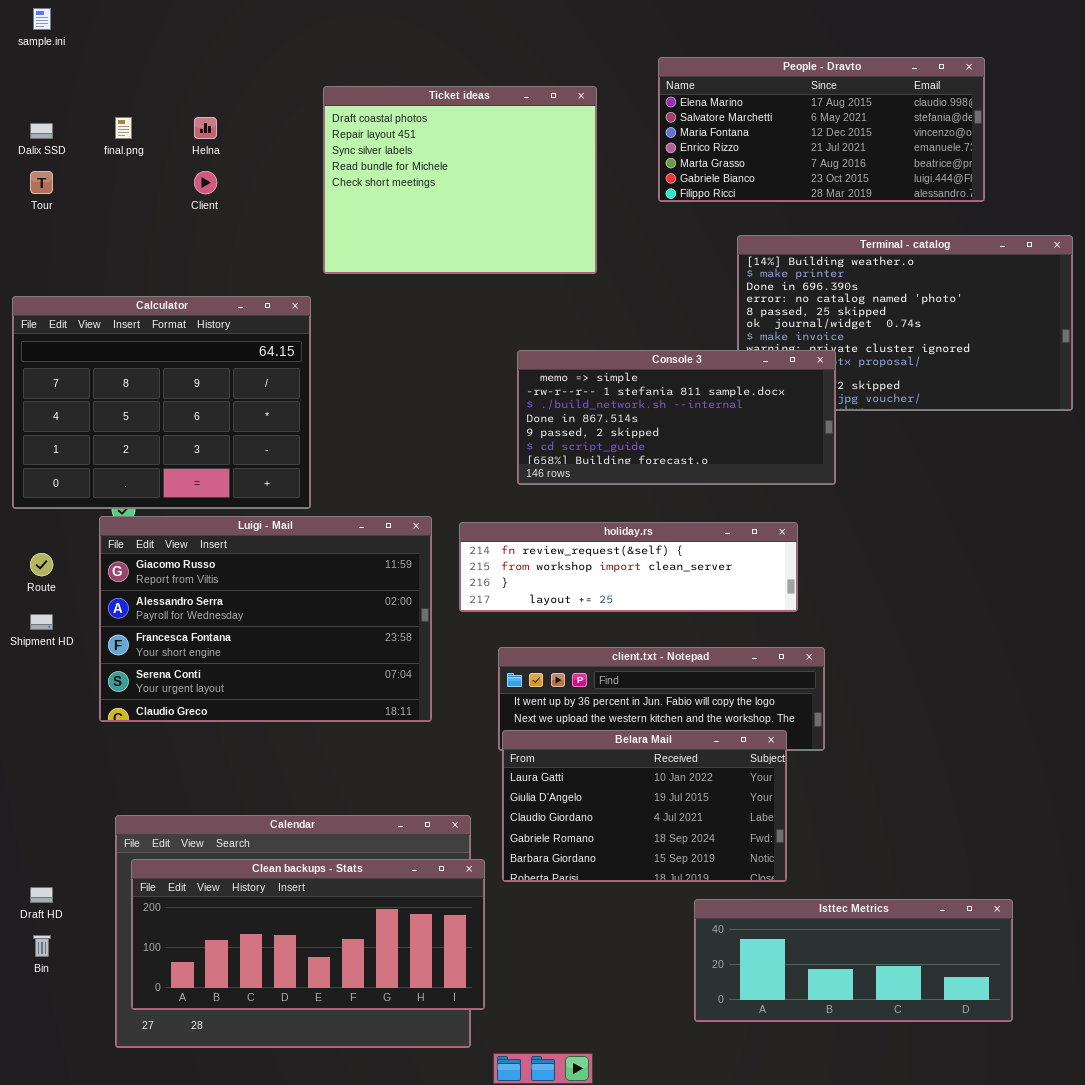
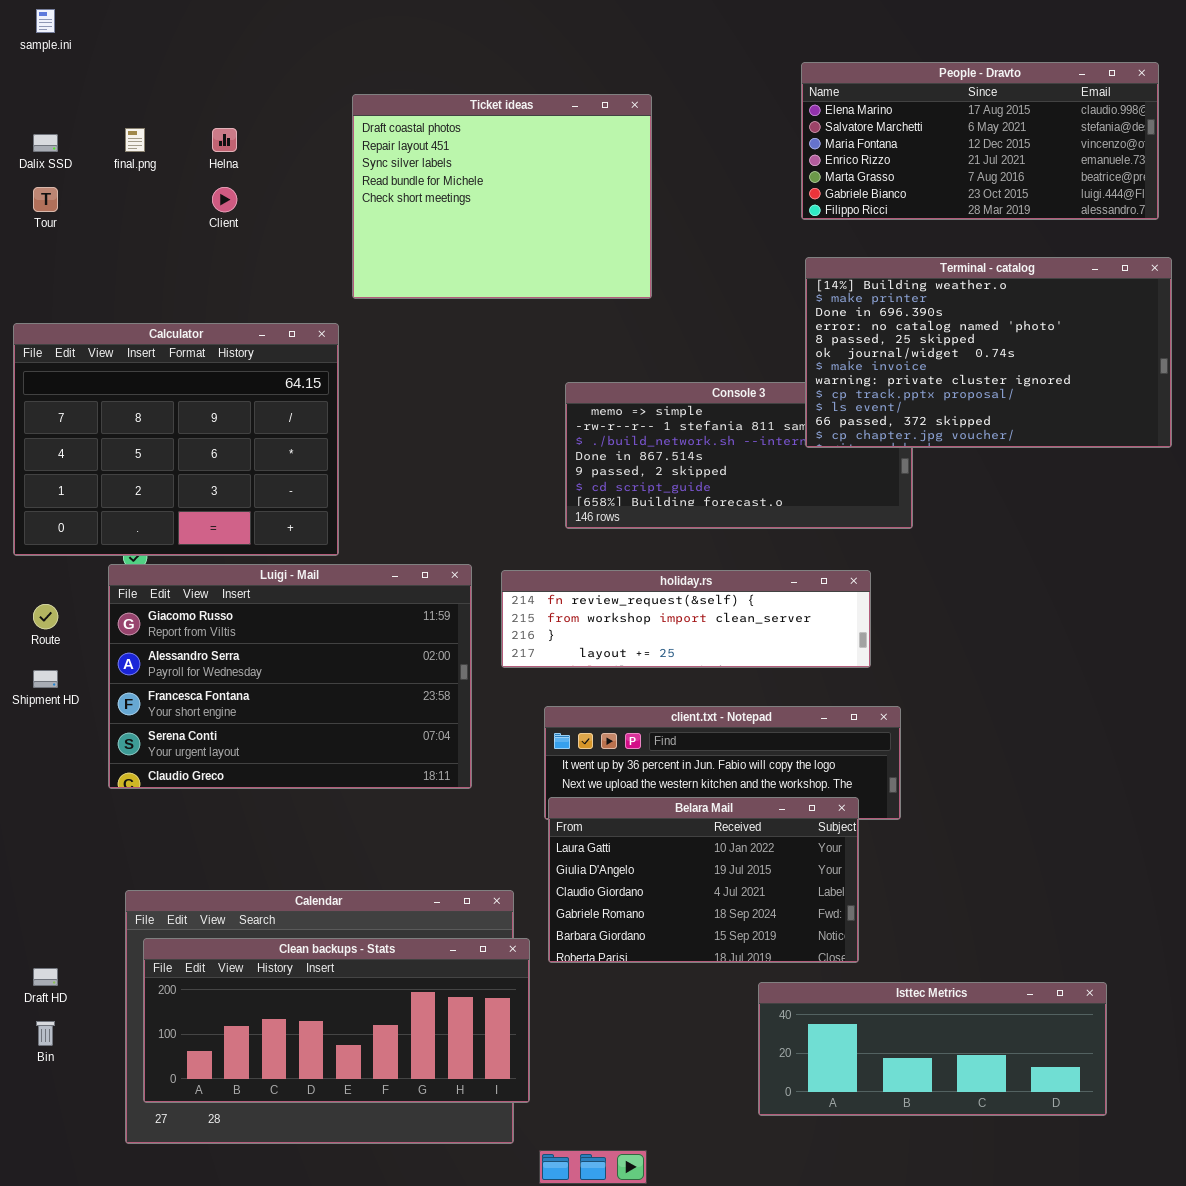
People - Dravto: [658,57,985,202] -> [801,62,1159,220], moved
Terminal - catalog: [737,235,1073,411] -> [805,257,1172,448], raised

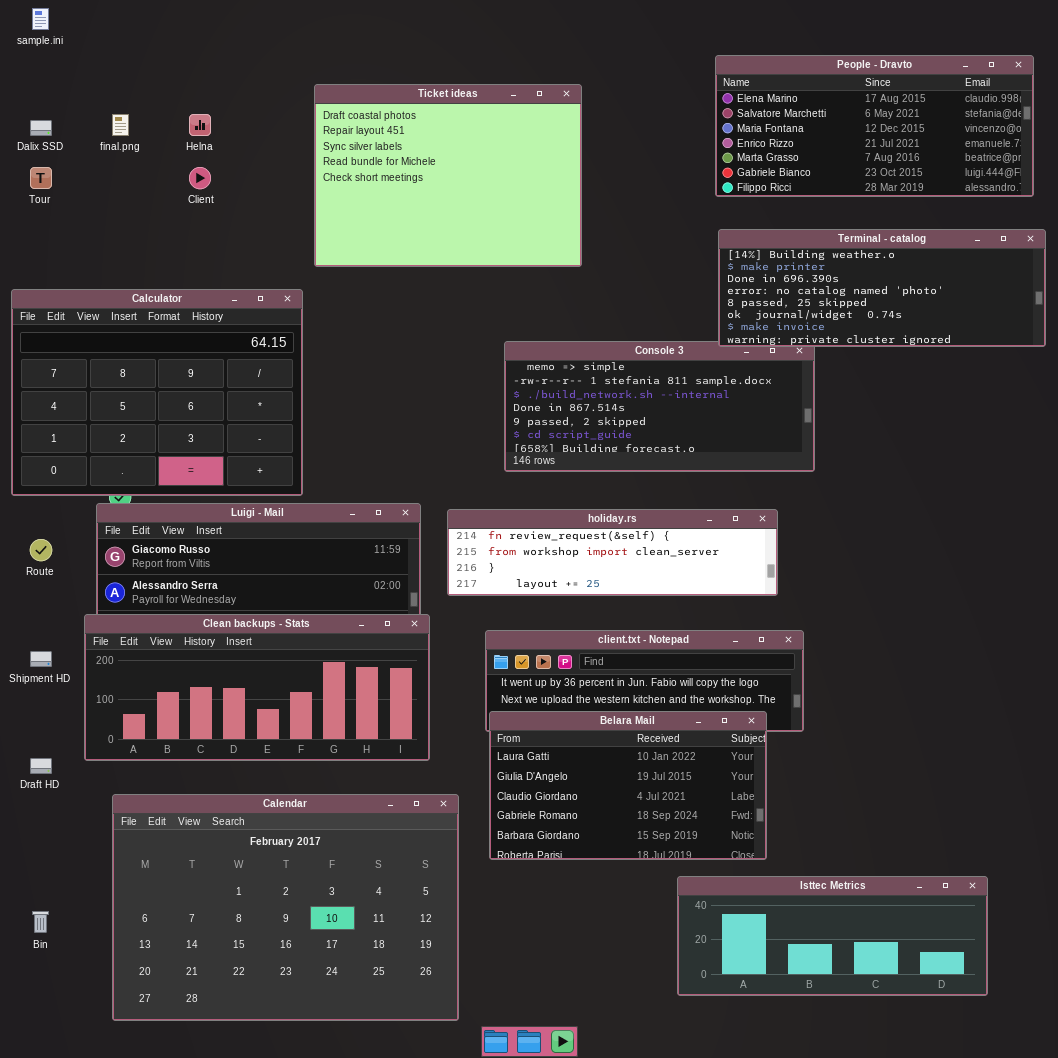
Terminal - catalog: [805,257,1172,448] -> [718,229,1046,347], resized
Shipment HD: [33,670,58,688] -> [30,651,52,667], moved
Clean backups - Stats: [143,938,530,1103] -> [84,614,430,761], moved
Draft HD: [33,968,58,986] -> [30,758,52,774], moved

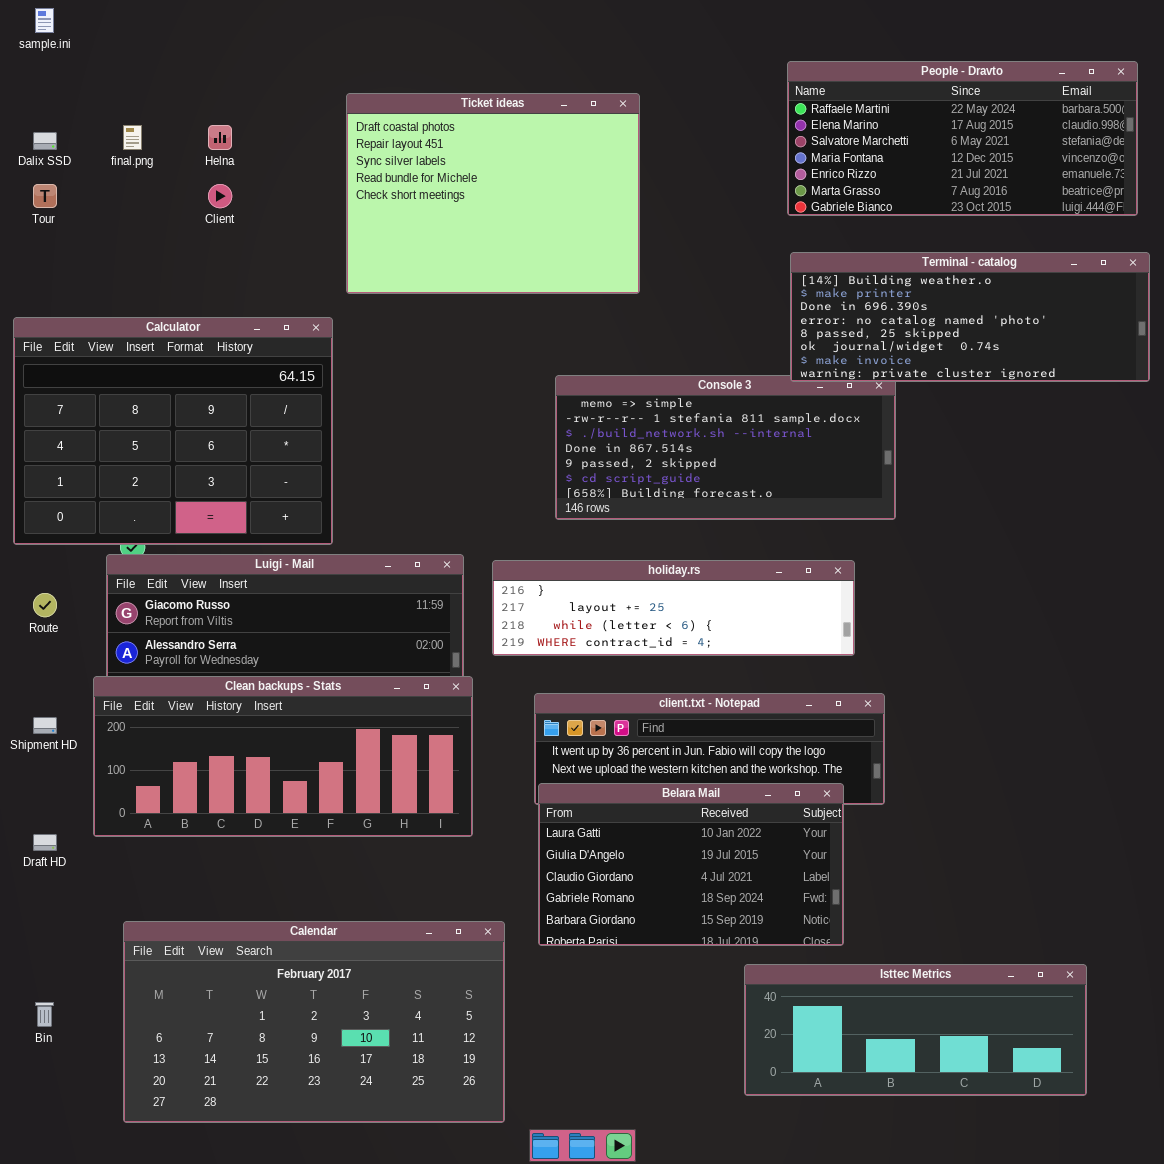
People - Dravto: [715,55,1034,197] -> [787,61,1138,216], scrolled up 1 row
holiday.rs: [447,509,778,596] -> [492,560,855,656], scrolled down 2 rows
Calendar: [112,794,459,1021] -> [123,921,505,1123], resized

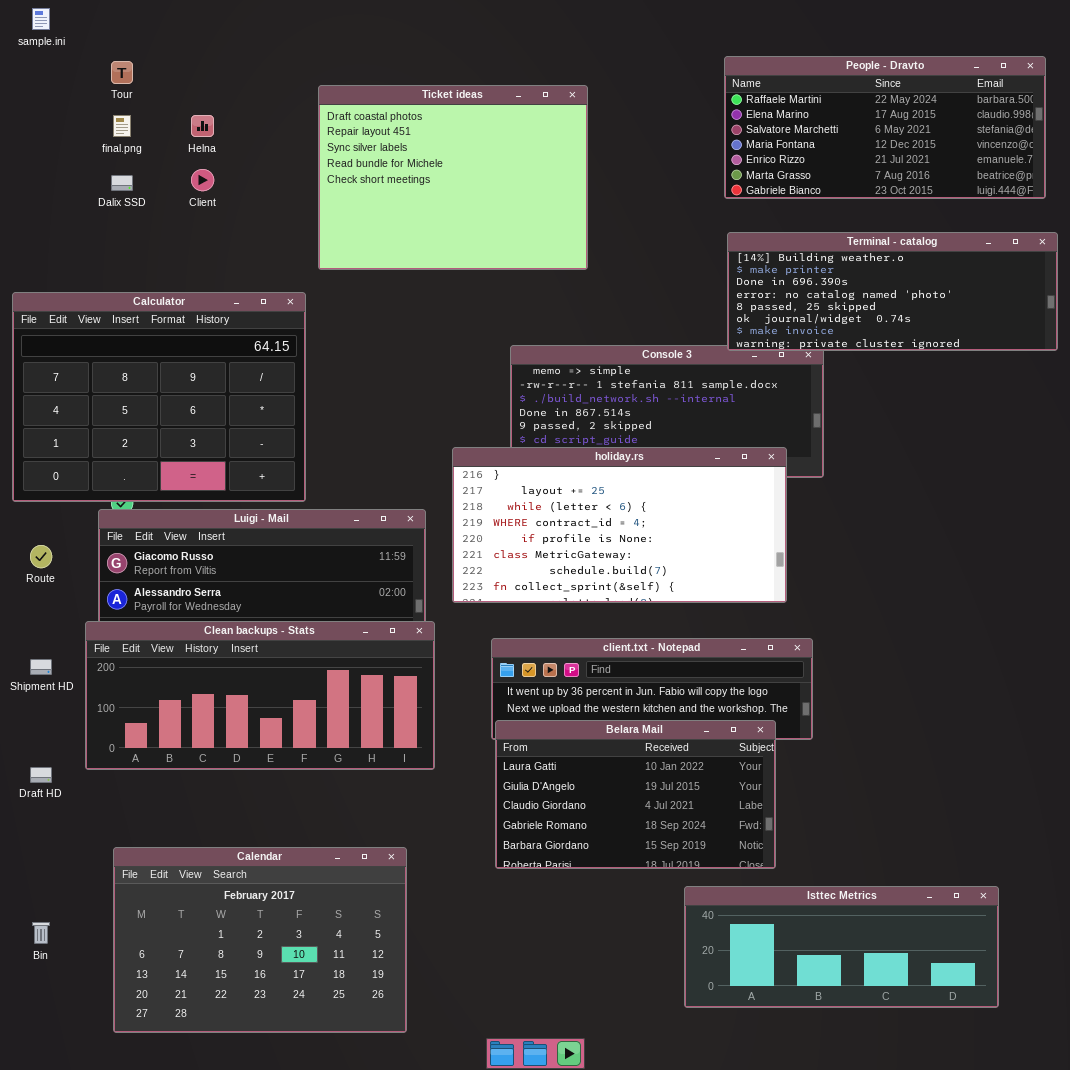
Dalix SSD: [33,132,57,150] -> [111,175,133,191], moved
Tour: [33,184,57,208] -> [111,61,133,84], moved
holiday.rs: [492,560,855,656] -> [452,447,787,603], resized
Calendar: [123,921,505,1123] -> [113,847,407,1033], resized

